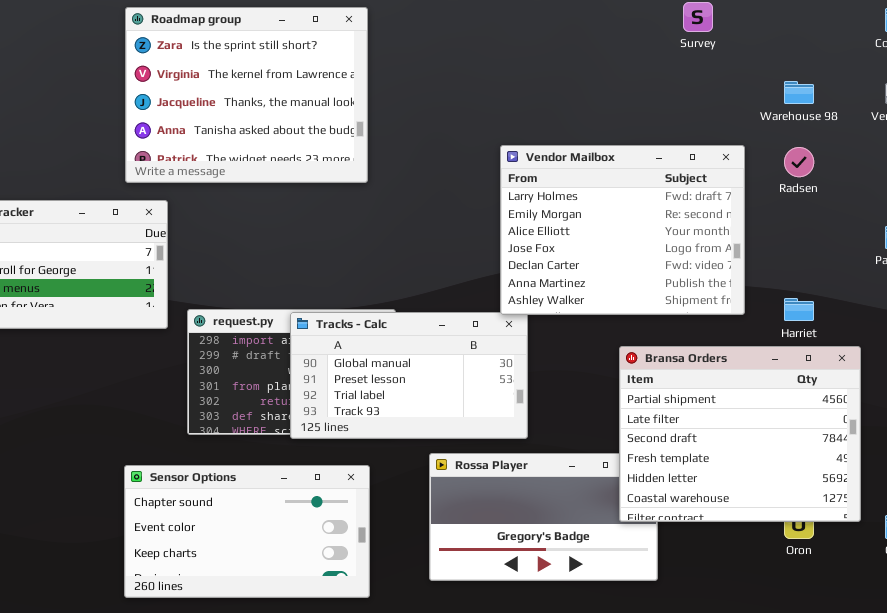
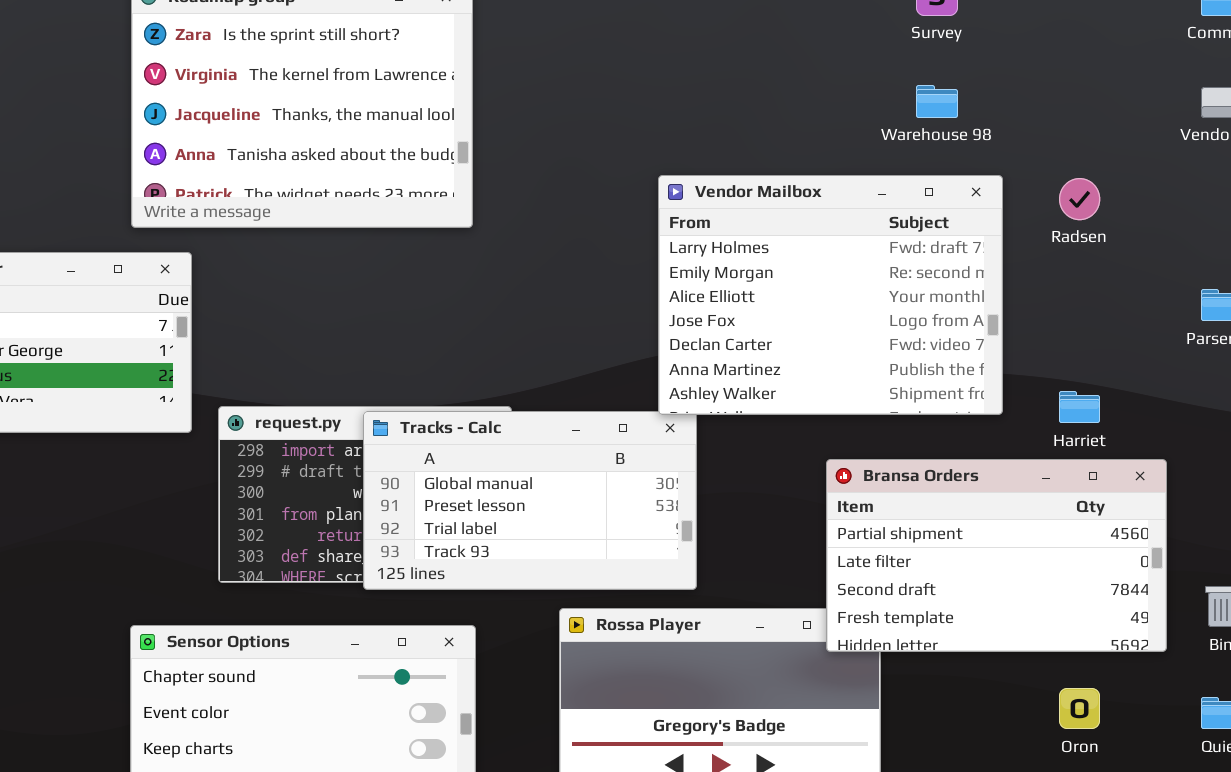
Warehouse 98: [784,81,814,104] -> [916,85,958,118], moved
Bransa Orders: [619,346,861,522] -> [826,459,1167,652], resized

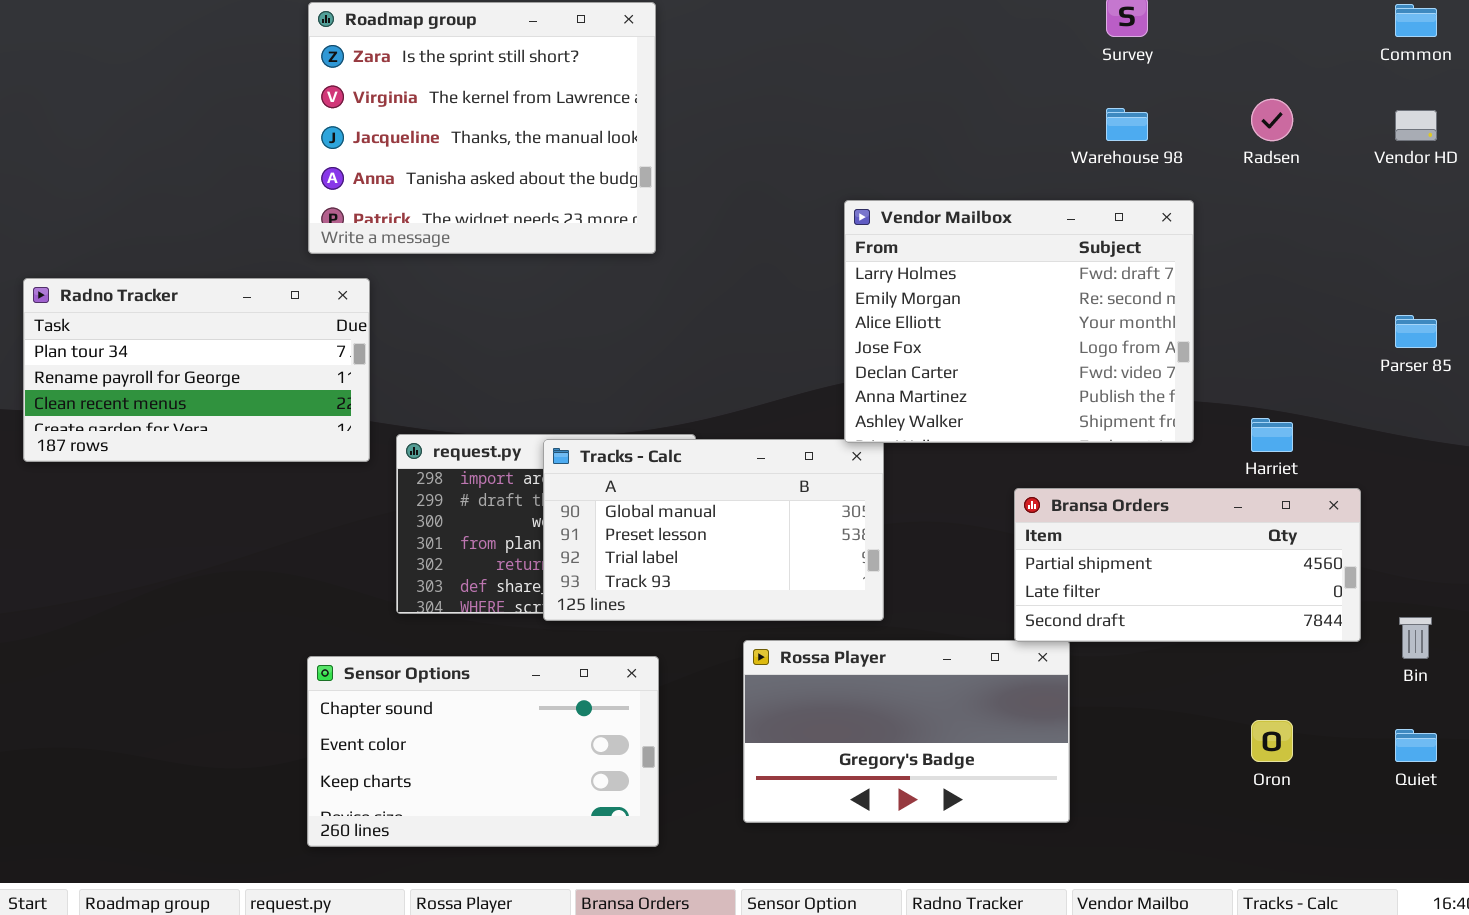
Radsen: [1059,178,1100,220] -> [1251,99,1293,141], moved
Bransa Orders: [826,459,1167,652] -> [1014,488,1361,642], resized

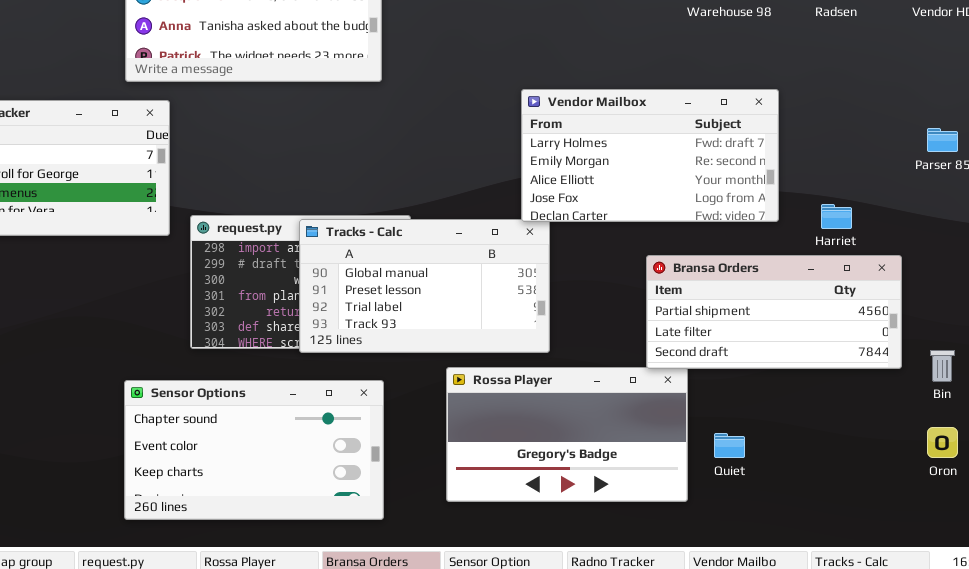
Vendor Mailbox: [844,200,1194,443] -> [521,89,779,222], resized
Oron: [1251,720,1293,762] -> [927,427,958,458], moved
Quiet: [1395,729,1437,762] -> [714,433,745,458], moved

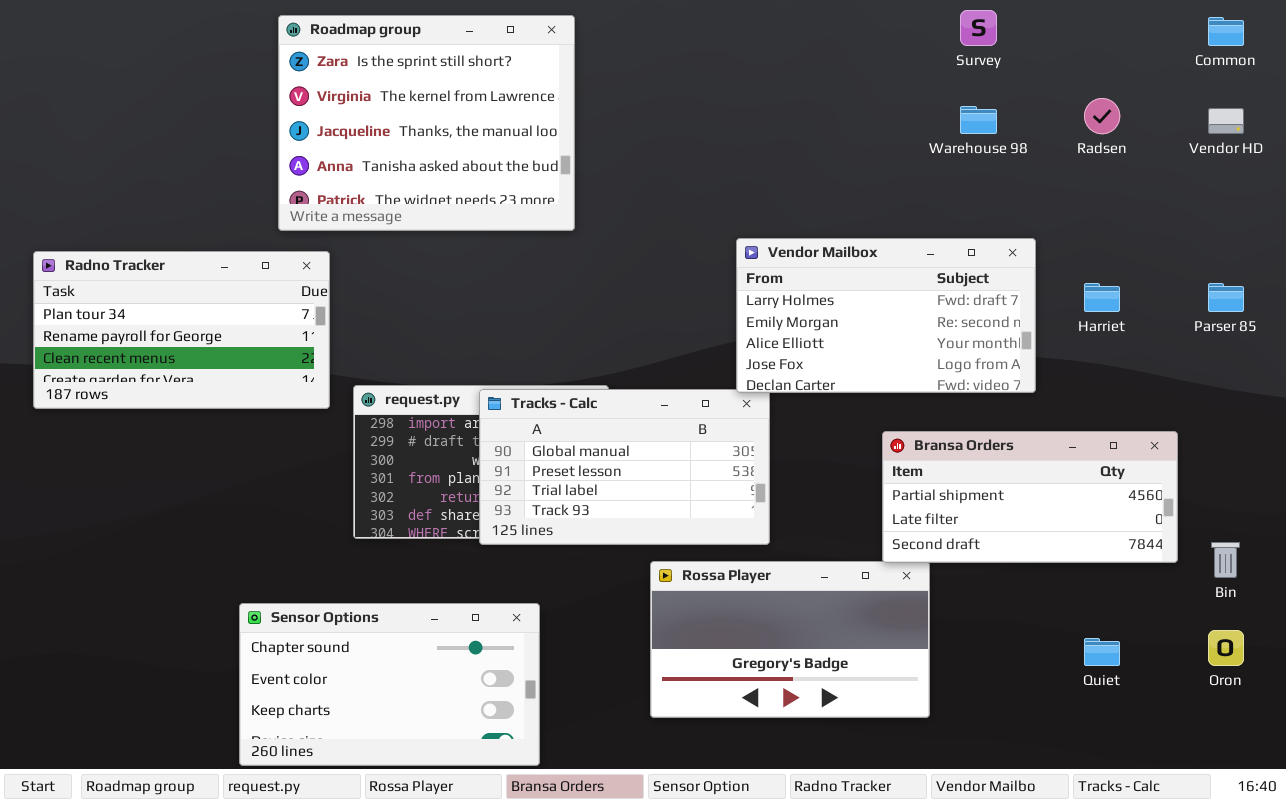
Harriet: [821,204,852,229] -> [1084,283,1120,312], moved
Sensor Options: [124,380,384,520] -> [239,603,540,766], moved
Quiet: [714,433,745,458] -> [1084,638,1120,666], moved

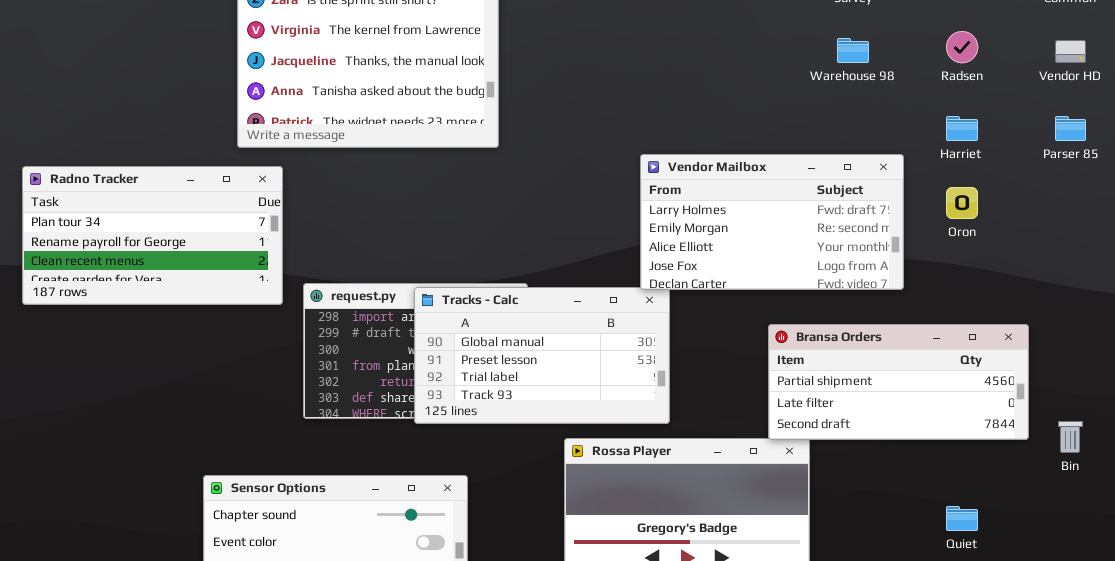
Harriet: [1084,283,1120,312] -> [946,116,978,141], moved
Parser 85: [1208,283,1244,312] -> [1055,116,1086,141], moved
Oron: [1208,630,1244,666] -> [946,187,978,219], moved

